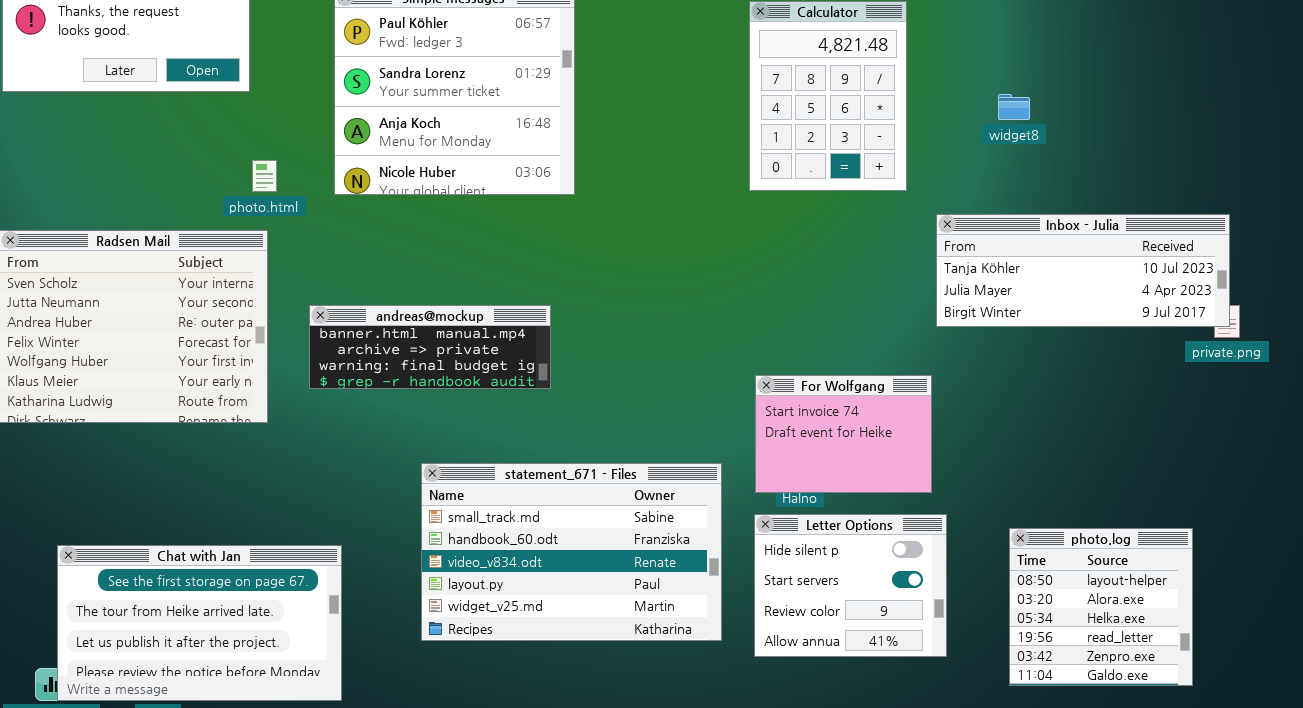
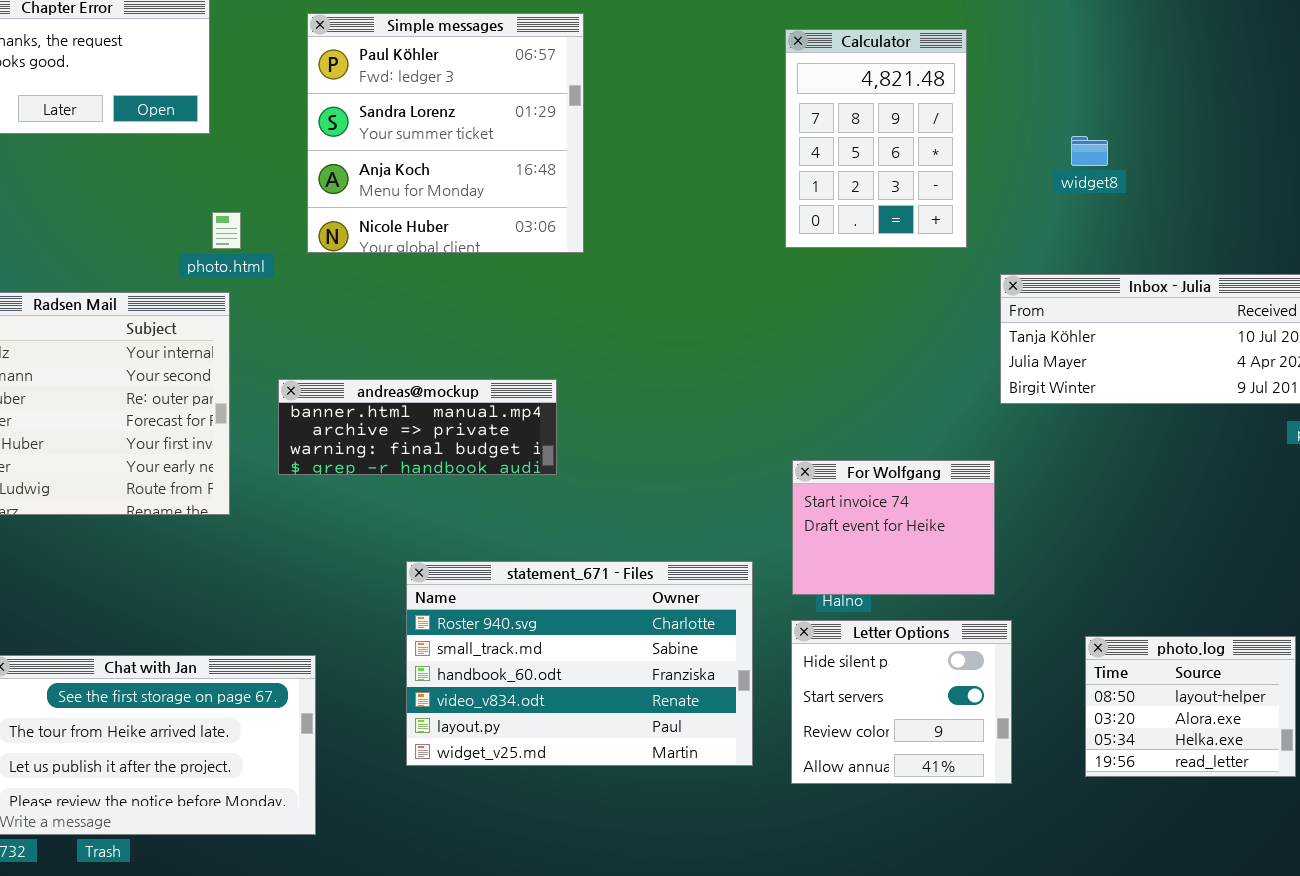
statement_671 - Files: [421,463,722,641] -> [406,561,753,766], scrolled up 1 row
photo.log: [1009,528,1193,686] -> [1085,636,1296,777], resized

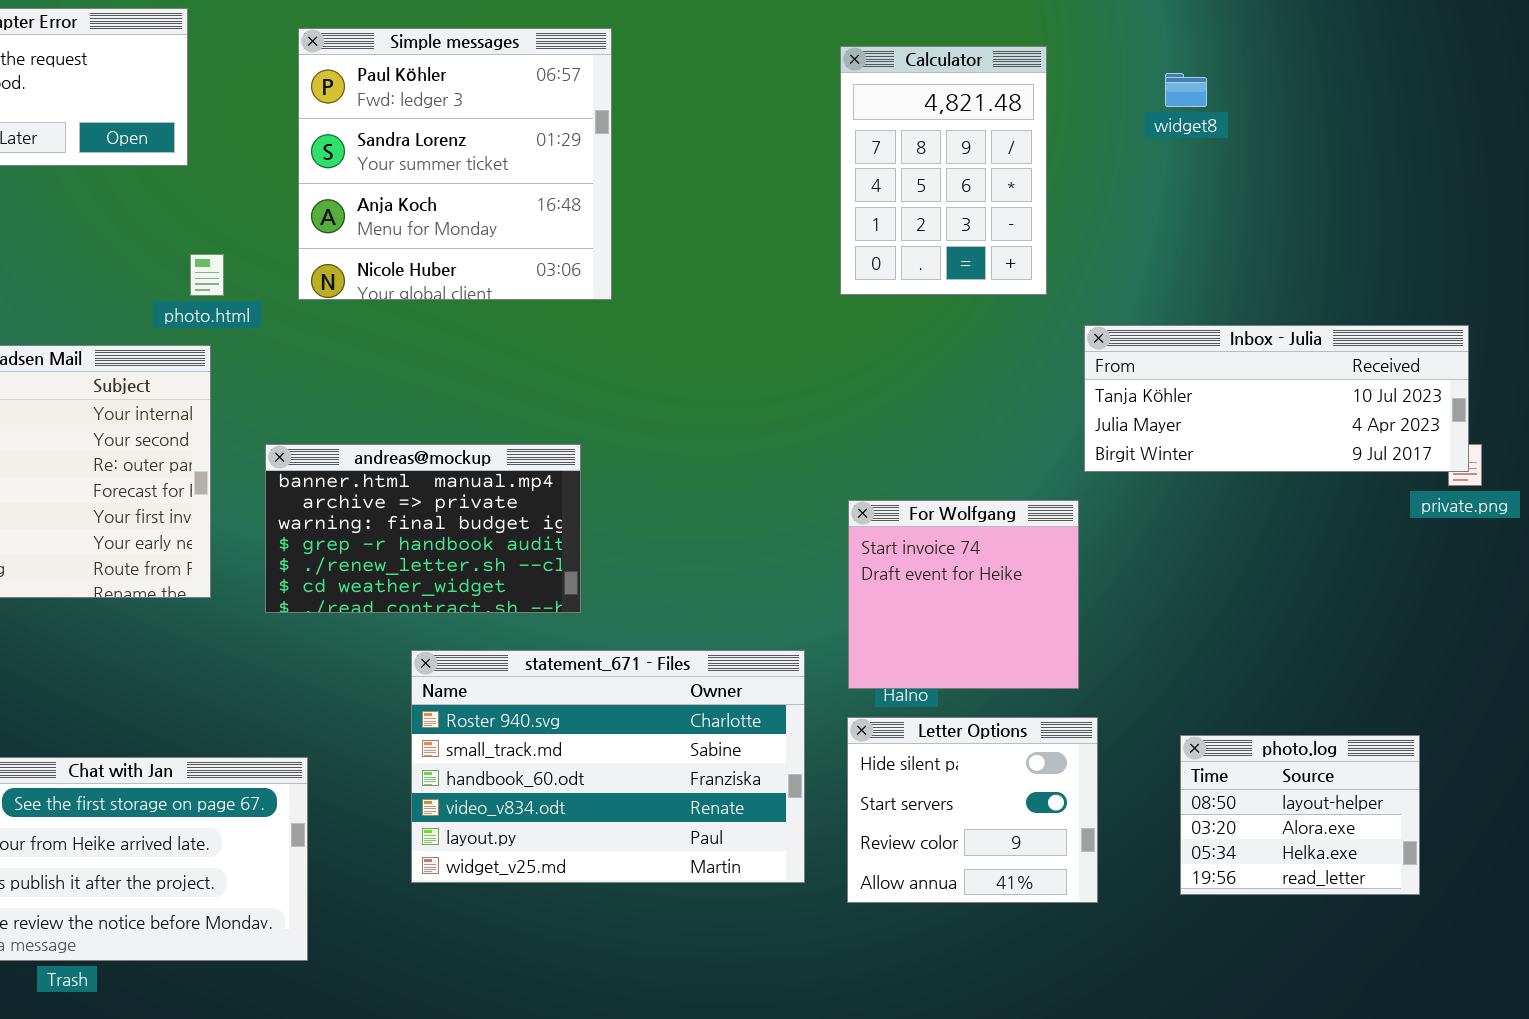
widget8: [1071,136,1108,166] -> [1165,73,1207,107], moved
andreas@mockup: [278,379,557,475] -> [265,444,581,613], resized
For Wolfgang: [792,460,995,595] -> [848,500,1079,689], resized

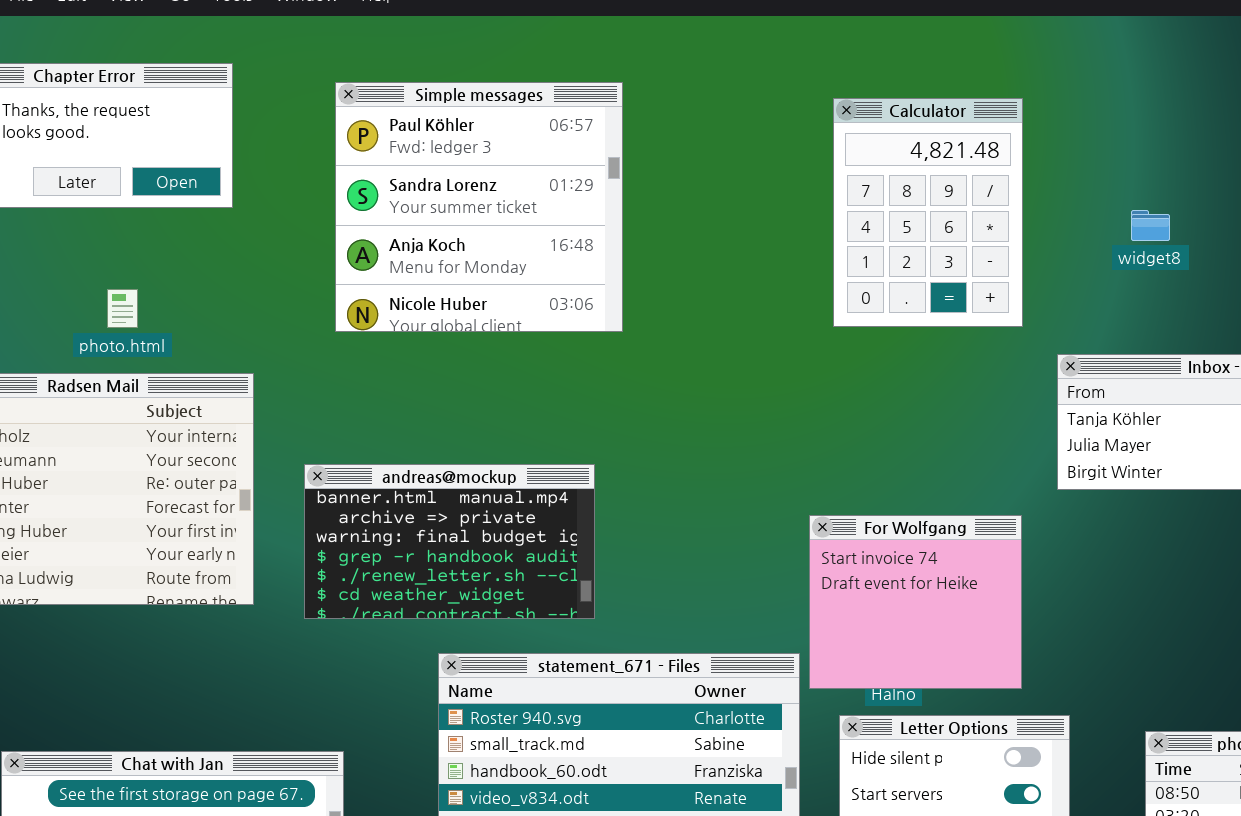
widget8: [1165,73,1207,107] -> [1131,210,1170,241], moved
photo.html: [190,254,224,296] -> [107,289,138,328], moved
For Wolfgang: [848,500,1079,689] -> [809,515,1022,689], moved

